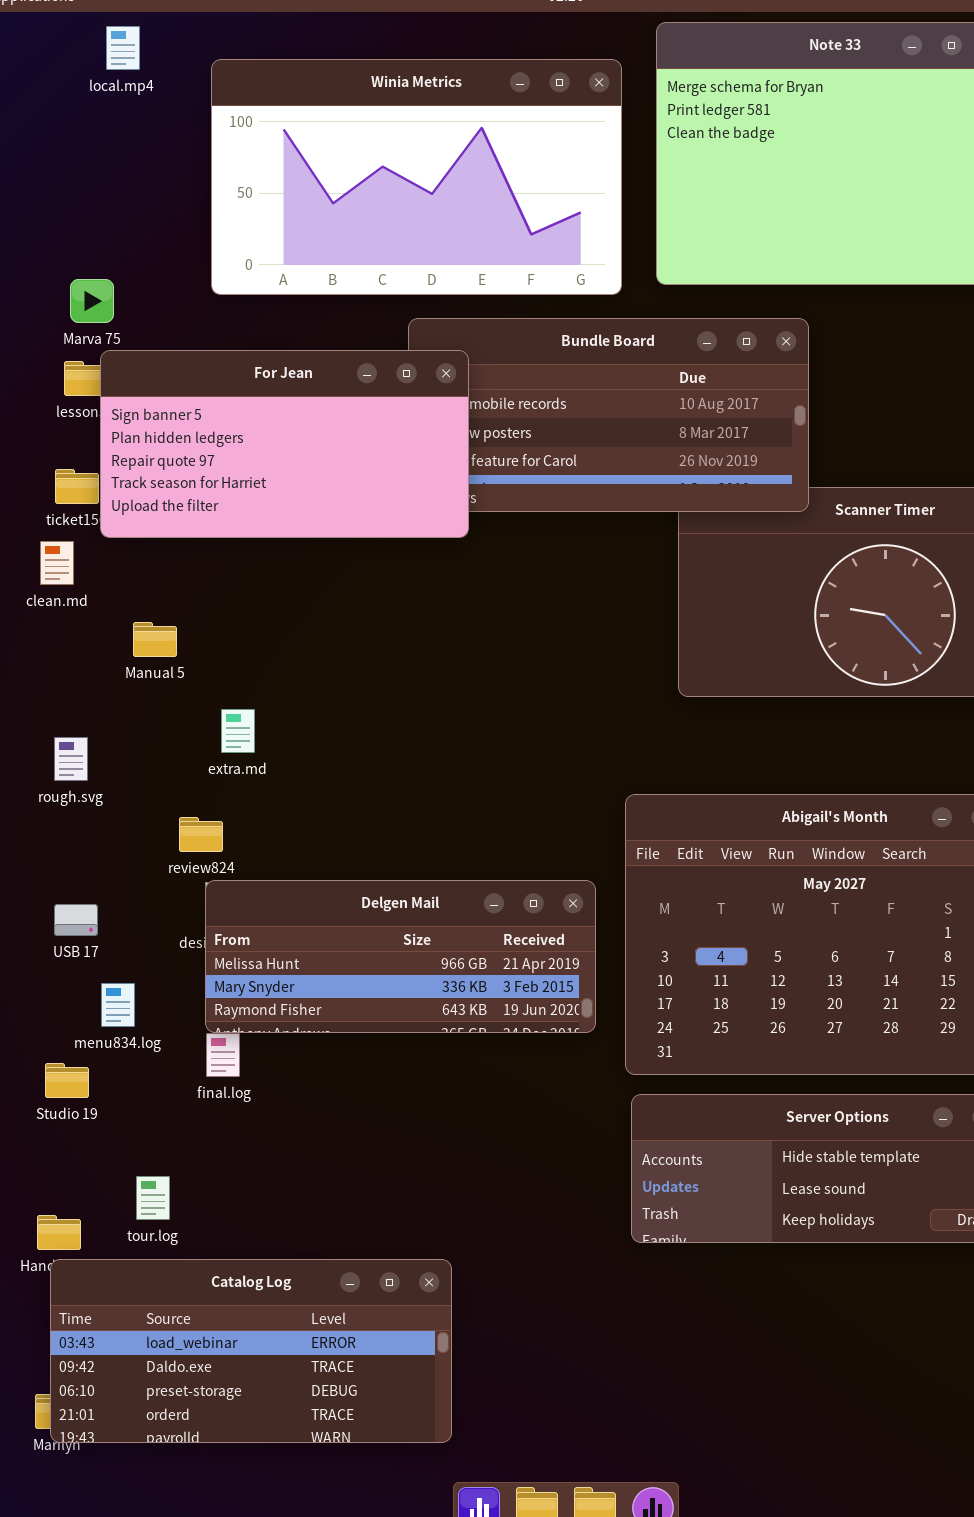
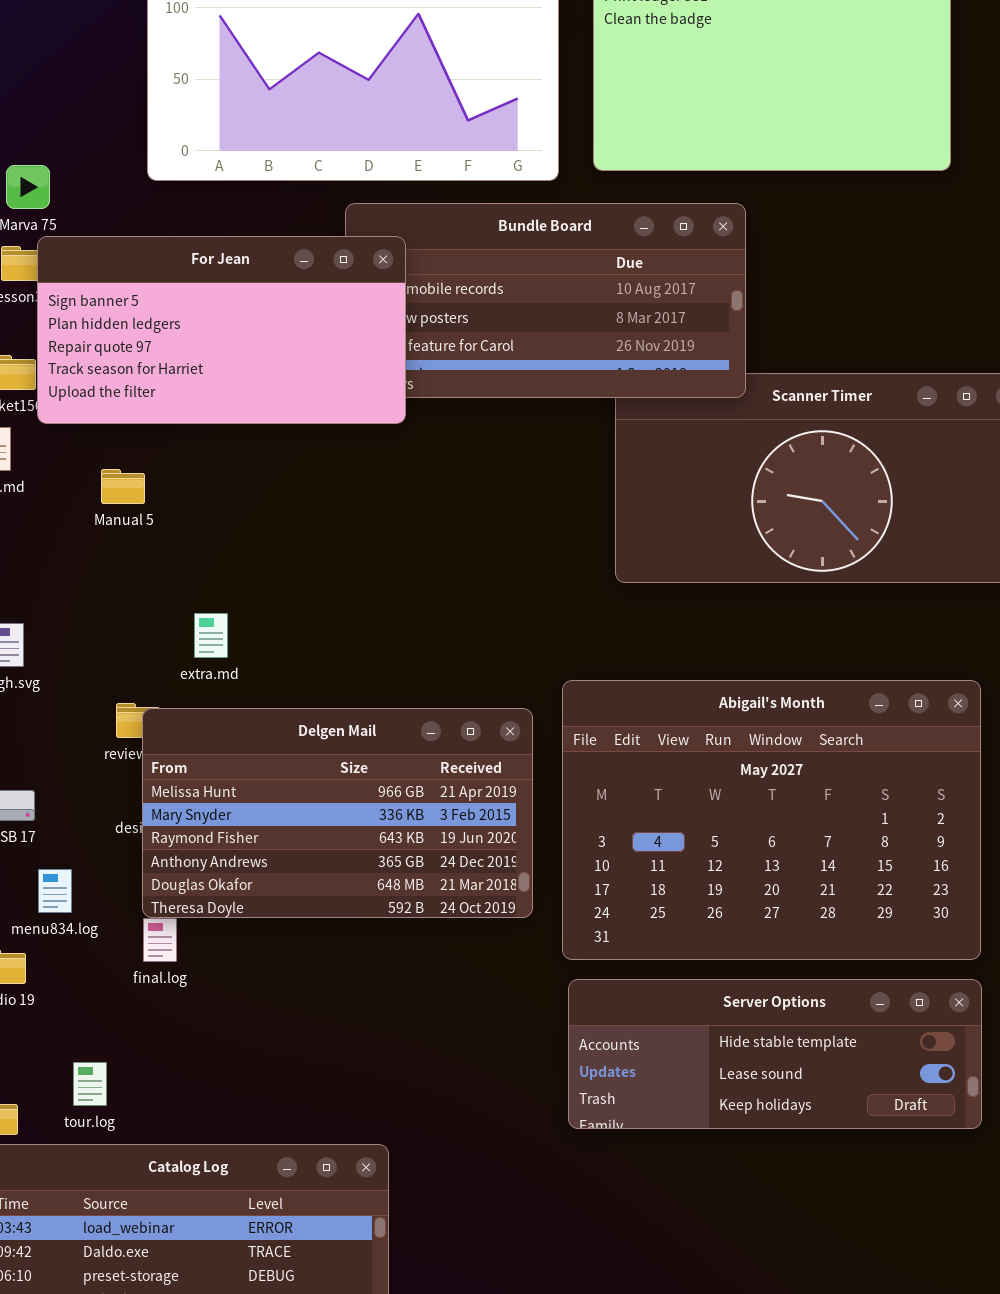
Manual 5: [133,622,177,657] -> [101,469,145,504], moved
extra.md: [221,709,255,753] -> [194,613,228,658], moved
Delgen Mail: [205,880,596,1033] -> [142,708,533,918], resized

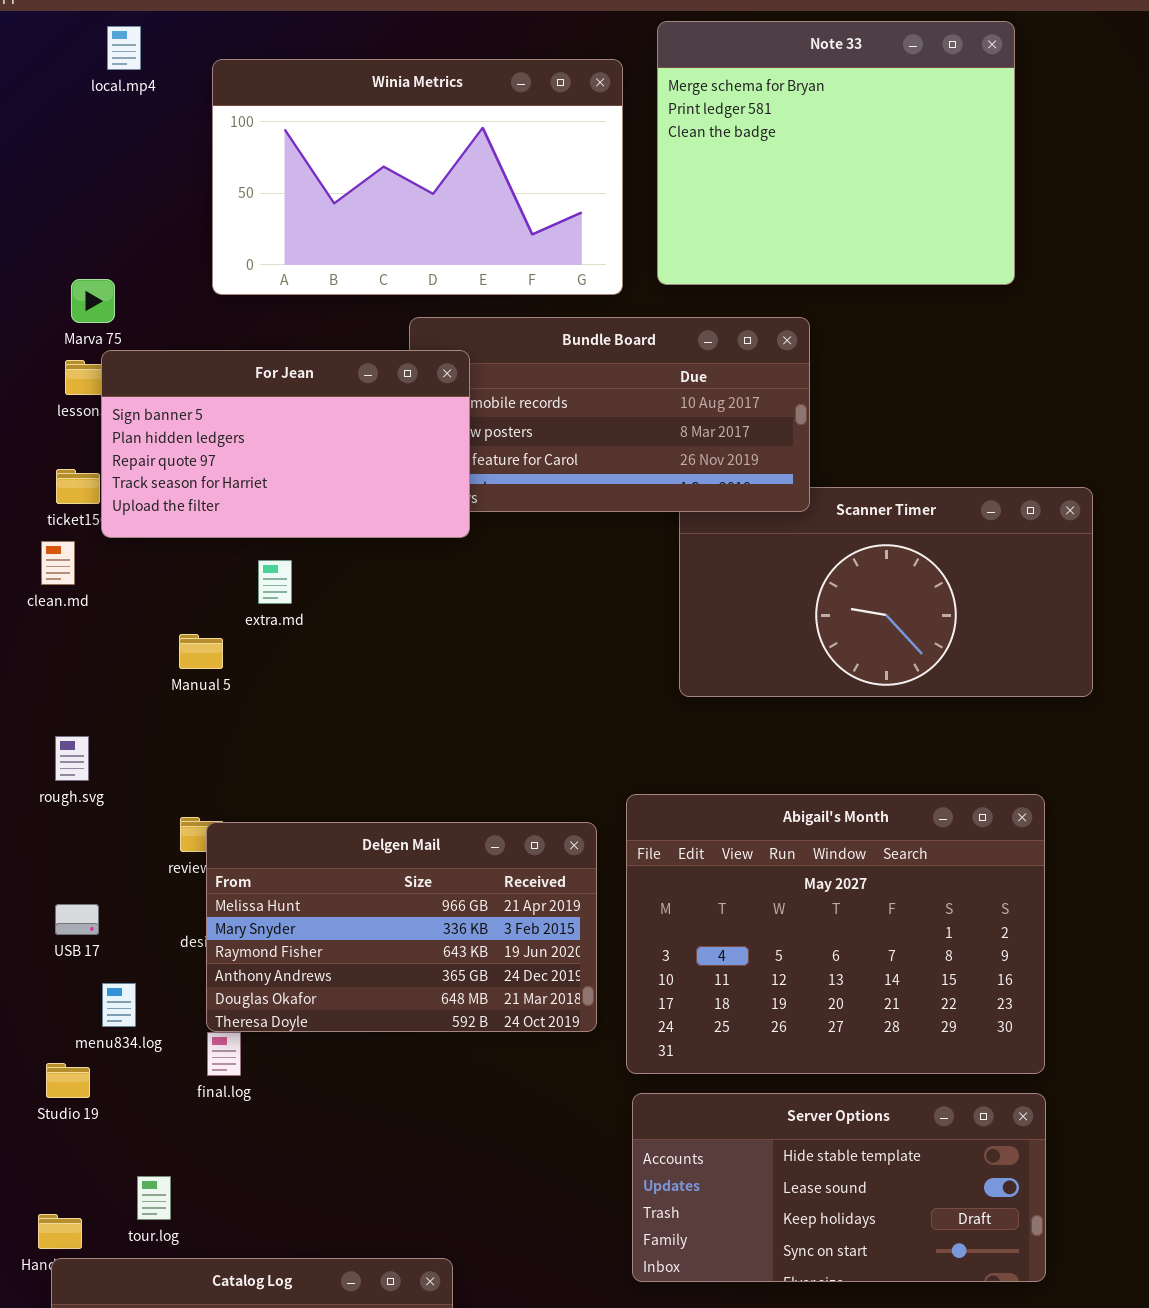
Manual 5: [101,469,145,504] -> [179,634,223,669], moved
extra.md: [194,613,228,658] -> [258,560,292,604], moved
Server Options: [568,979,982,1129] -> [632,1093,1046,1282], resized

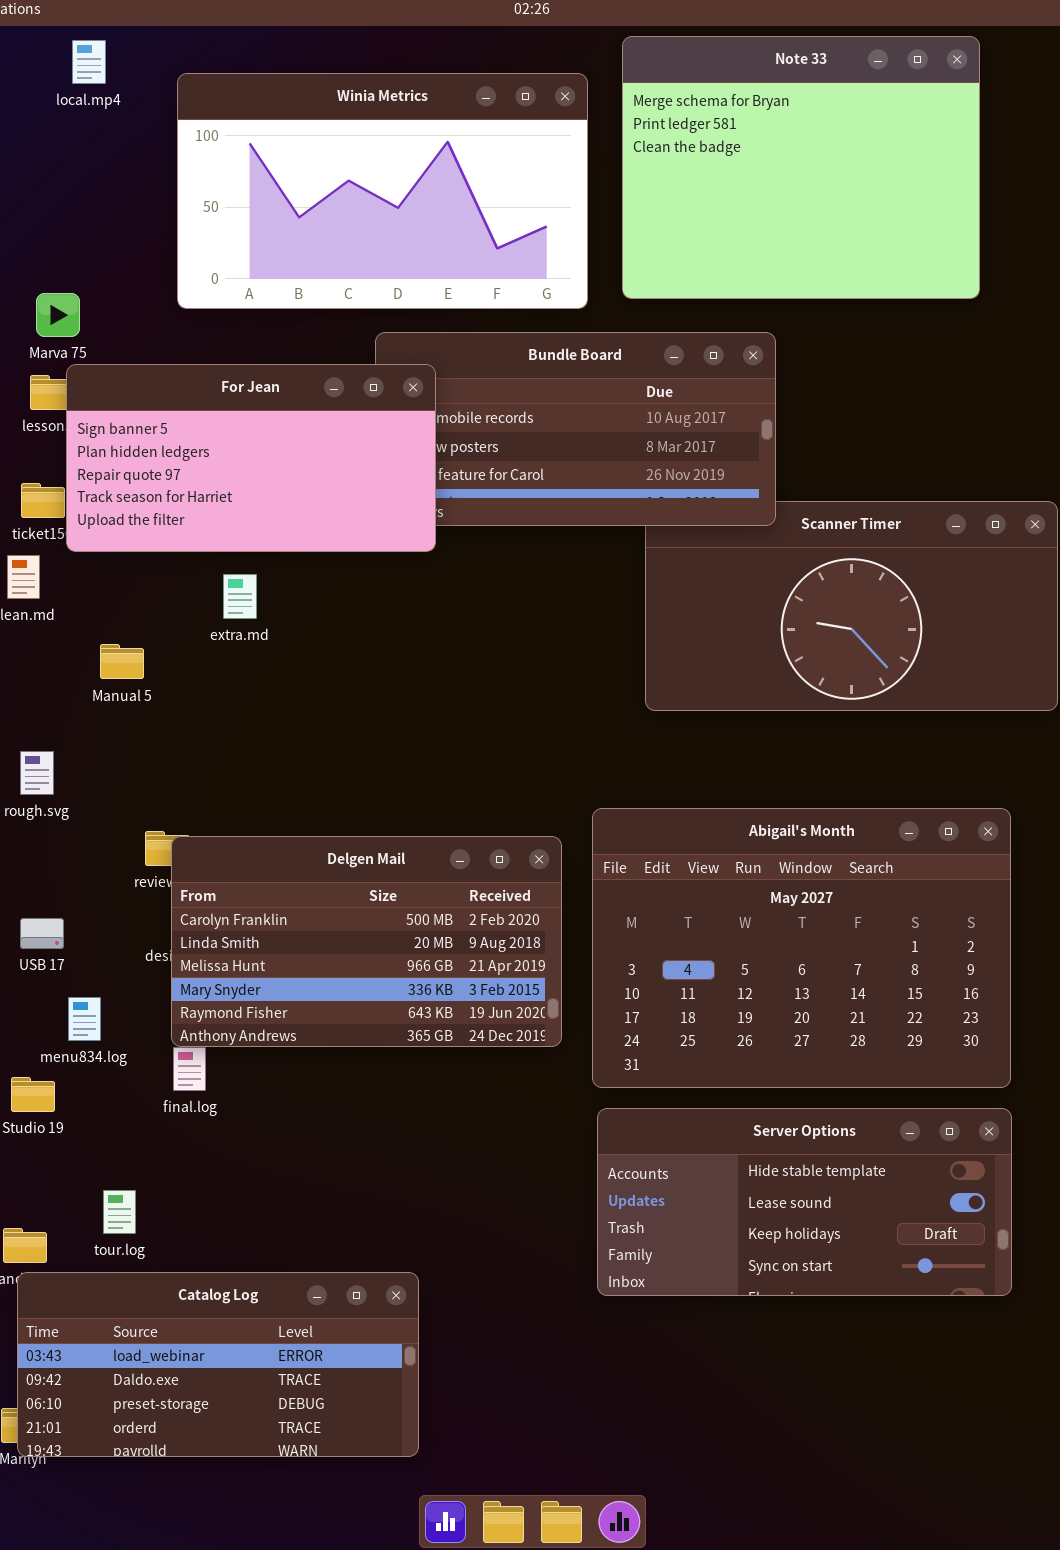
Manual 5: [179,634,223,669] -> [100,644,144,679], moved
Delgen Mail: [206,822,597,1032] -> [171,836,562,1047], scrolled up 2 rows

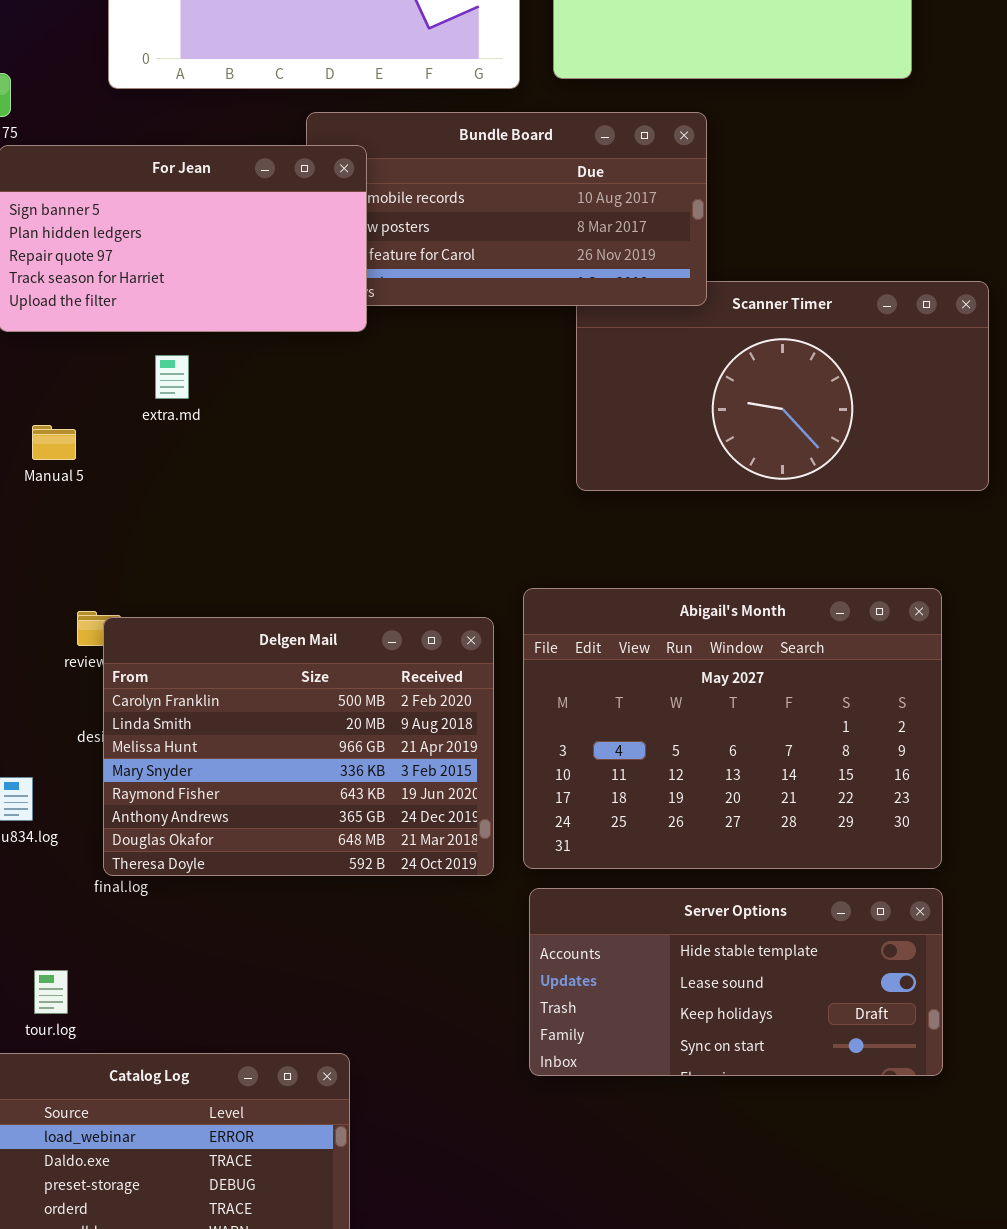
Delgen Mail: [171,836,562,1047] -> [103,617,494,876], resized

